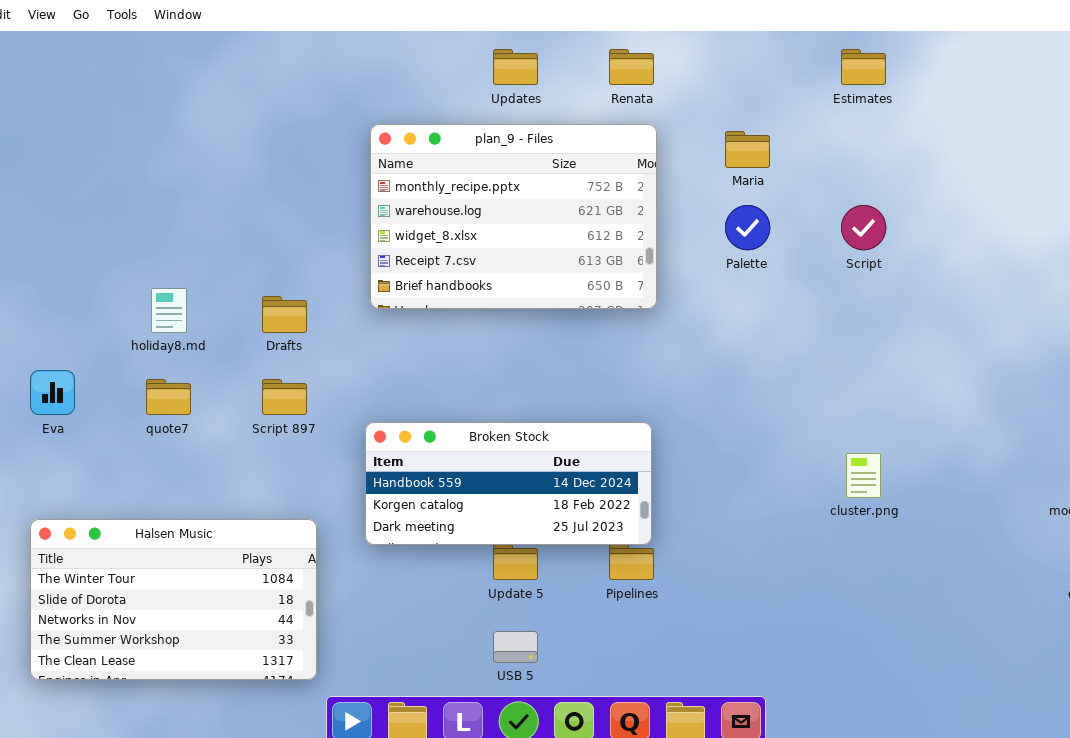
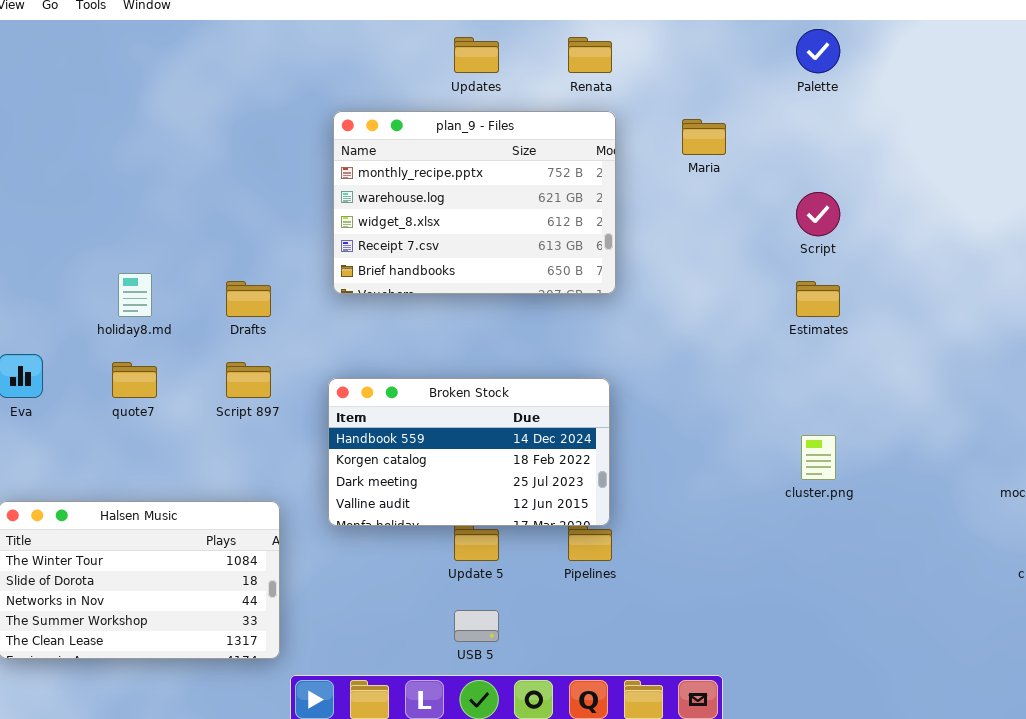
Estimates: [841,49,886,85] -> [796,281,840,317], moved
Palette: [725,205,770,250] -> [796,29,840,73], moved
Broken Stock: [365,422,652,545] -> [328,378,610,526], resized

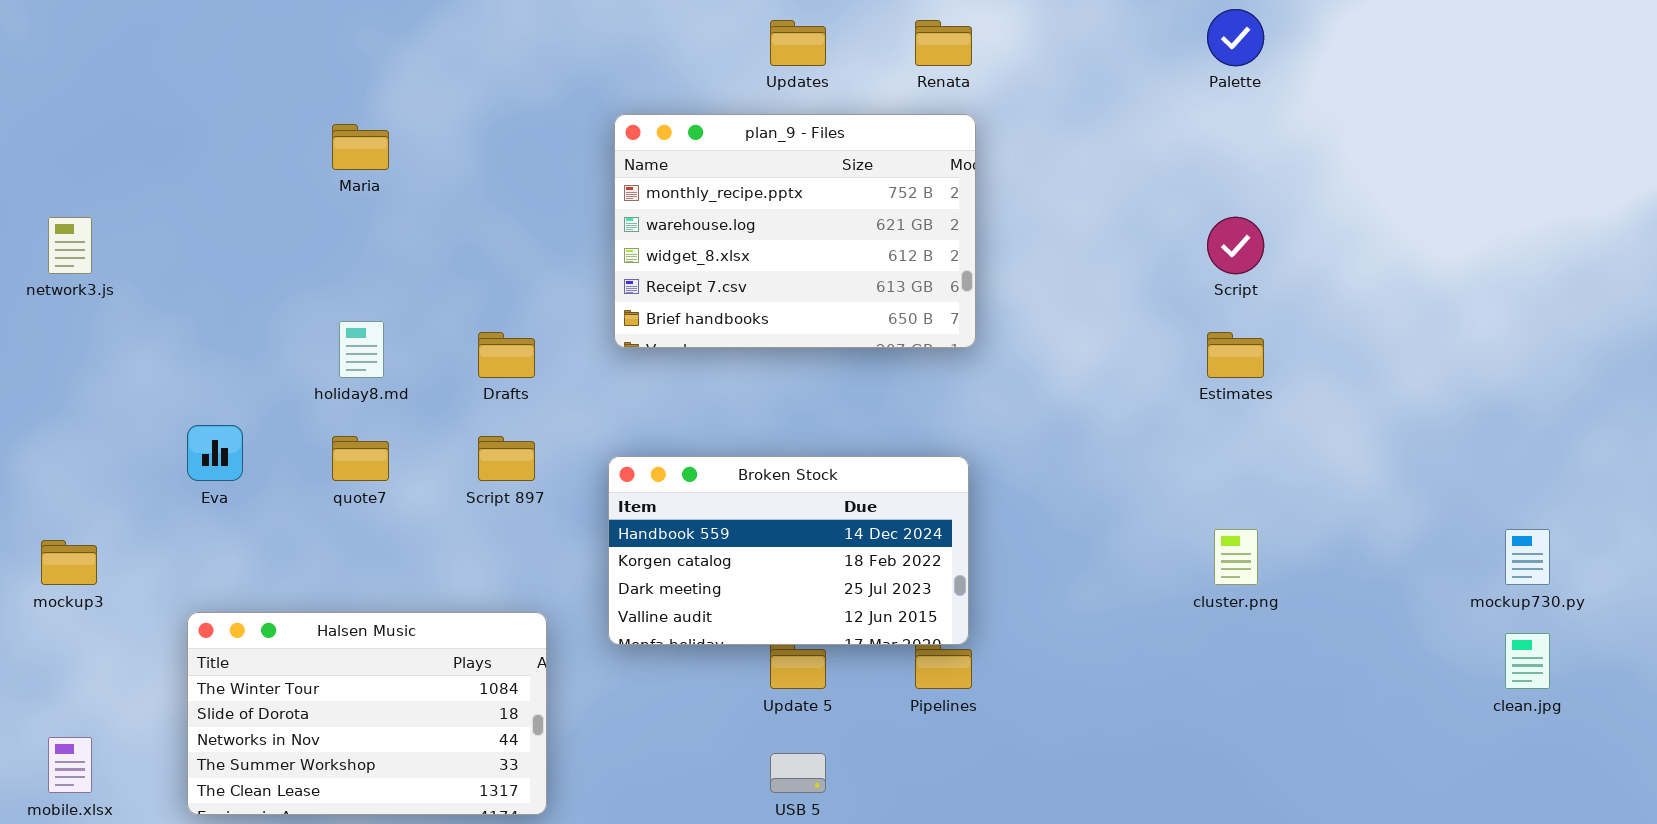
Maria: [682,119,726,155] -> [332,124,389,170], moved

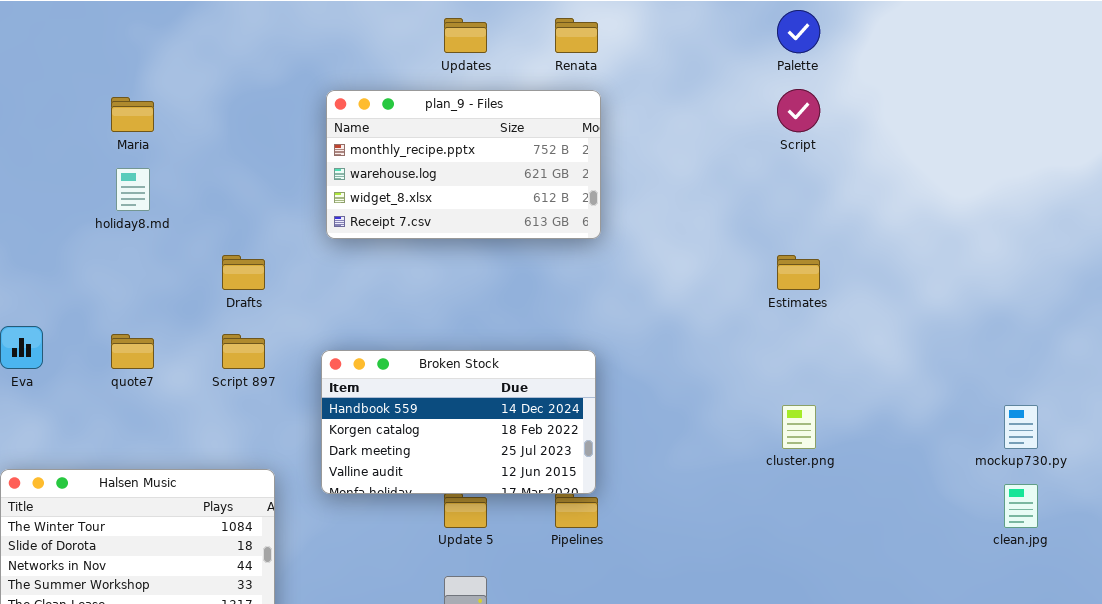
plan_9 - Files: [614,114,976,348] -> [326,90,601,239], resized
Script: [1207,217,1264,274] -> [777,89,820,132], moved
holiday8.md: [339,321,384,378] -> [116,168,150,211], moved

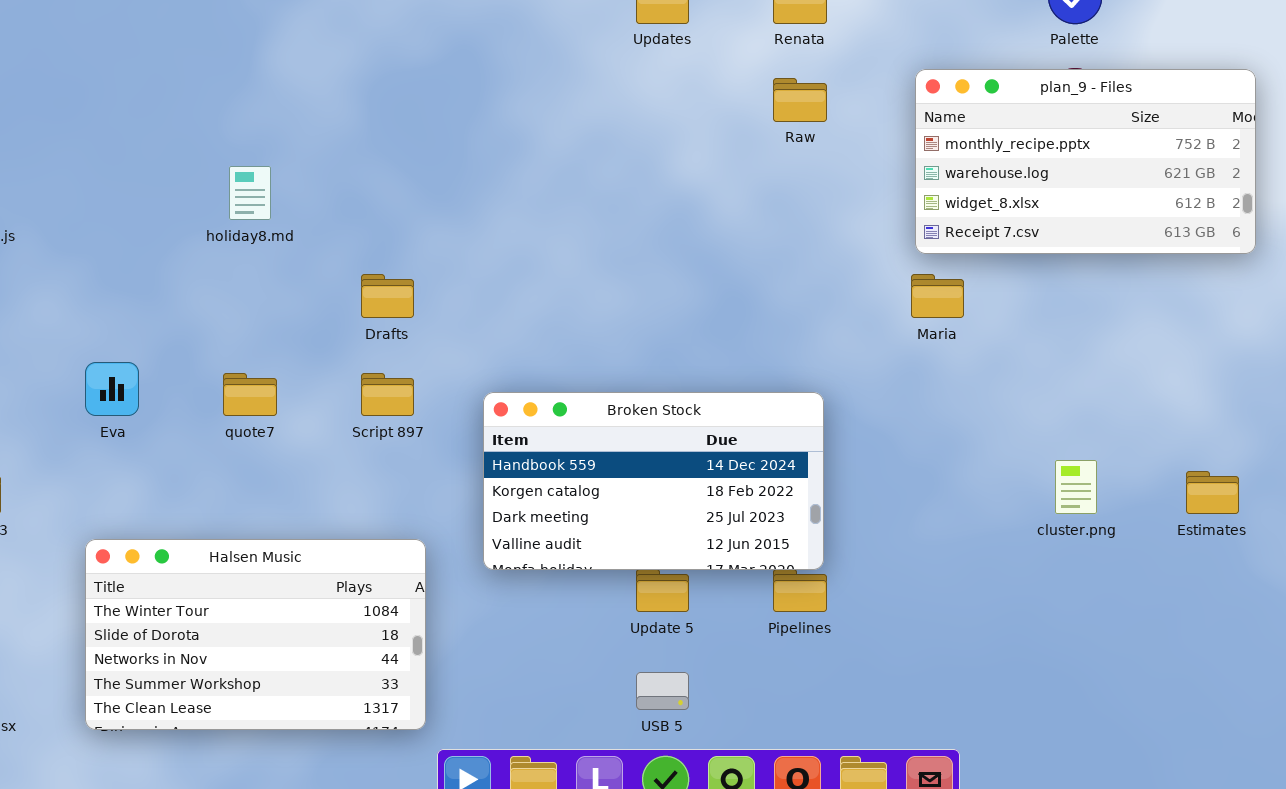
plan_9 - Files: [326,90,601,239] -> [915,69,1256,254], moved
Maria: [111,97,154,132] -> [911,274,964,318], moved
Estimates: [777,255,820,290] -> [1186,471,1239,514], moved

